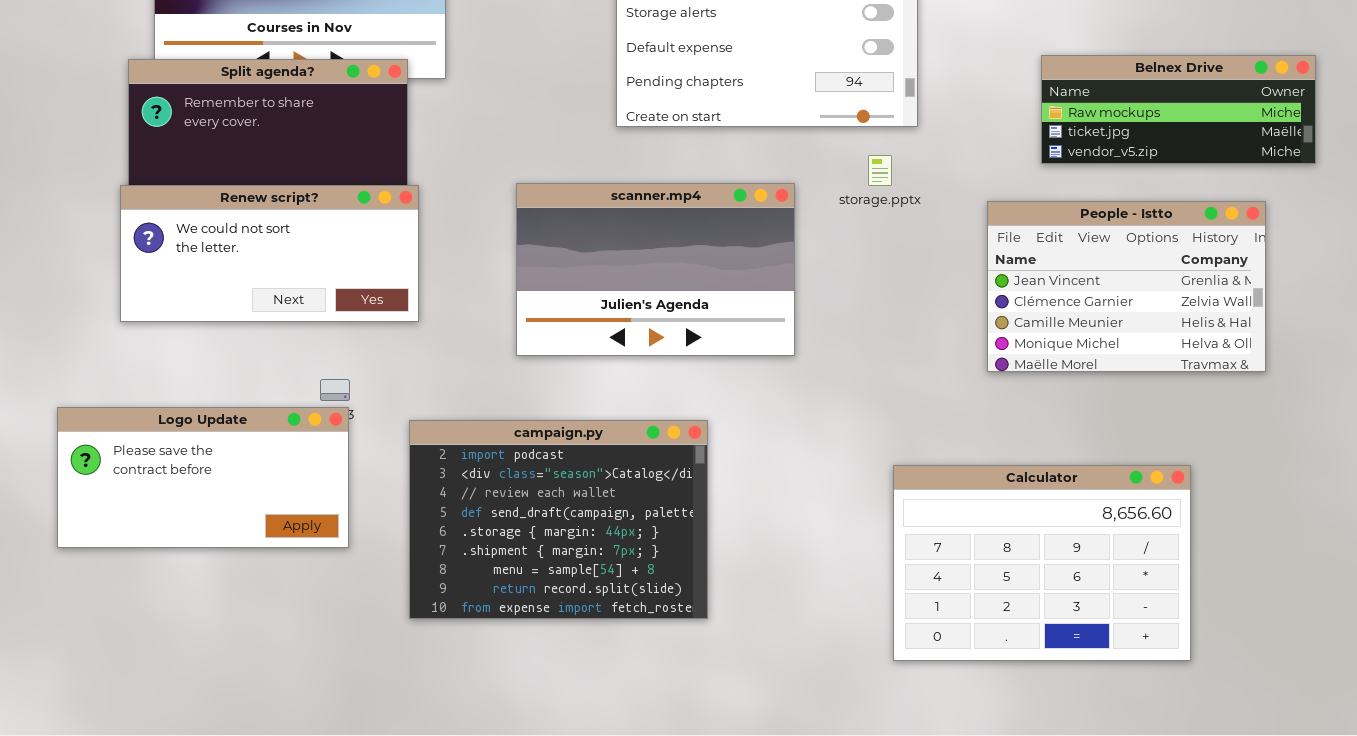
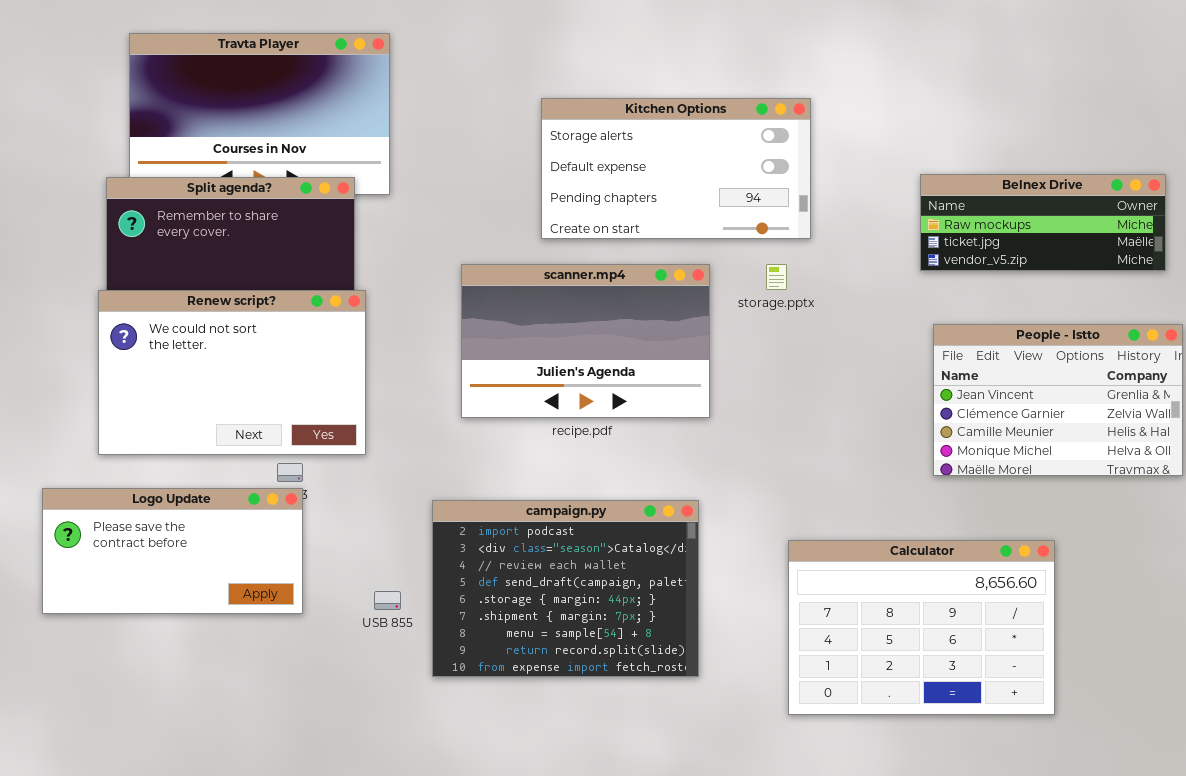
scanner.mp4: [516,183,795,356] -> [461,264,710,418], moved
Renew script?: [120,185,419,322] -> [98,290,366,455], resized
People - Istto: [987,201,1266,372] -> [933,324,1183,476], moved
campaign.py: [409,420,708,619] -> [432,500,699,677], moved

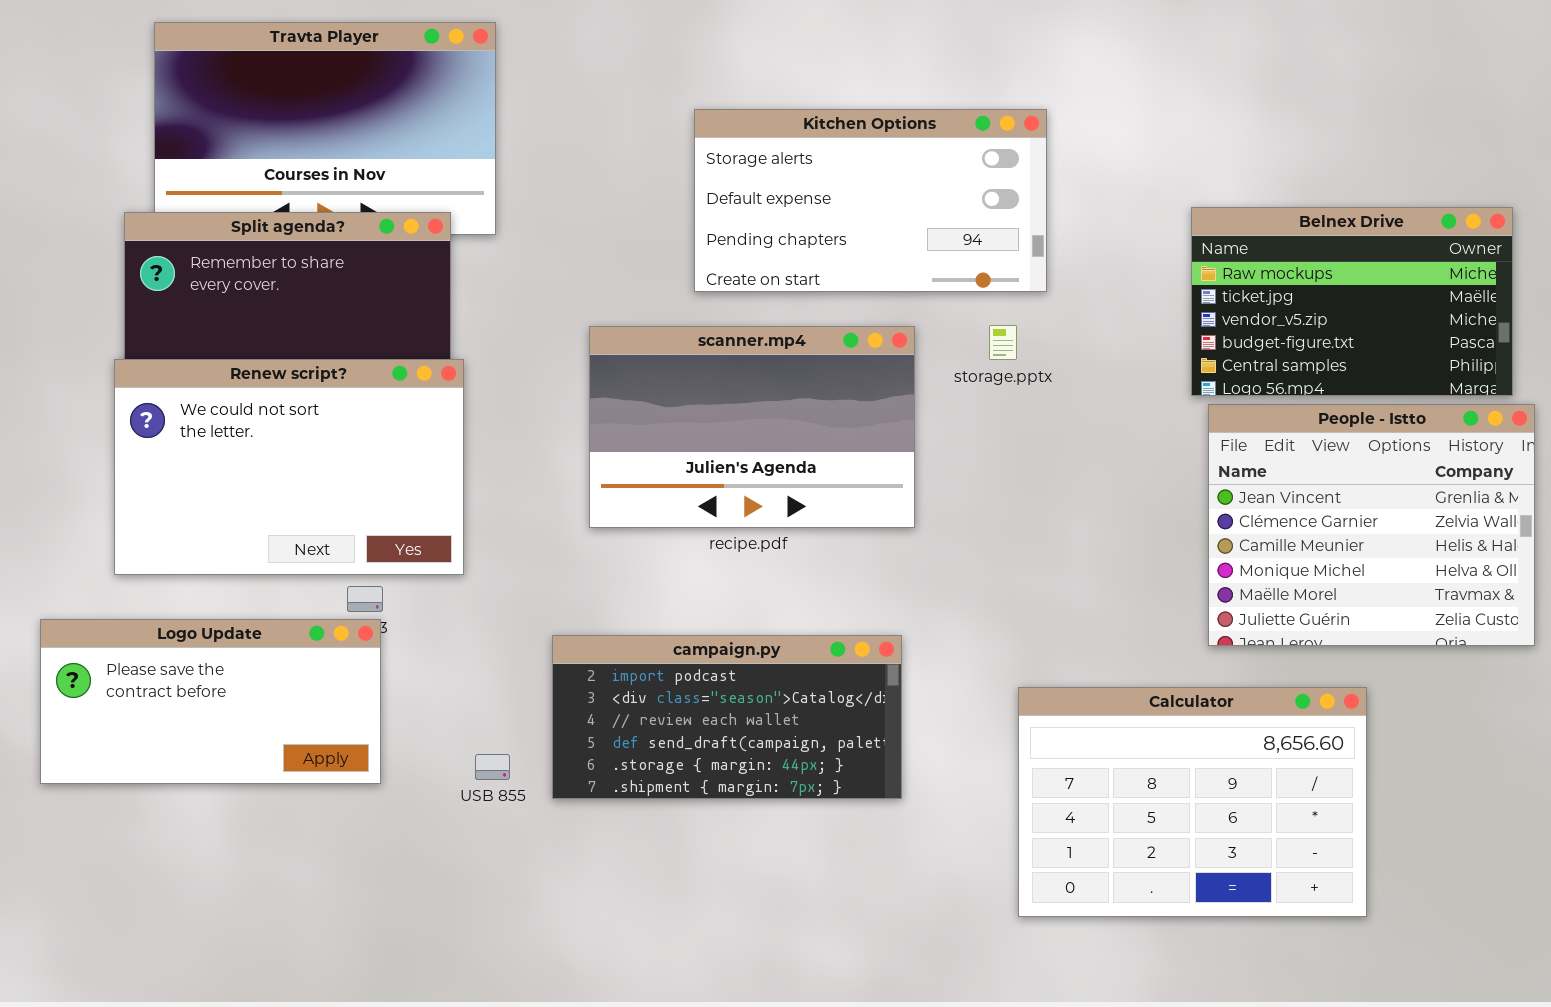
Belnex Drive: [920,174,1166,271] -> [1191,207,1513,396], resized
People - Istto: [933,324,1183,476] -> [1208,404,1535,646], resized
campaign.py: [432,500,699,677] -> [552,635,902,799], resized

